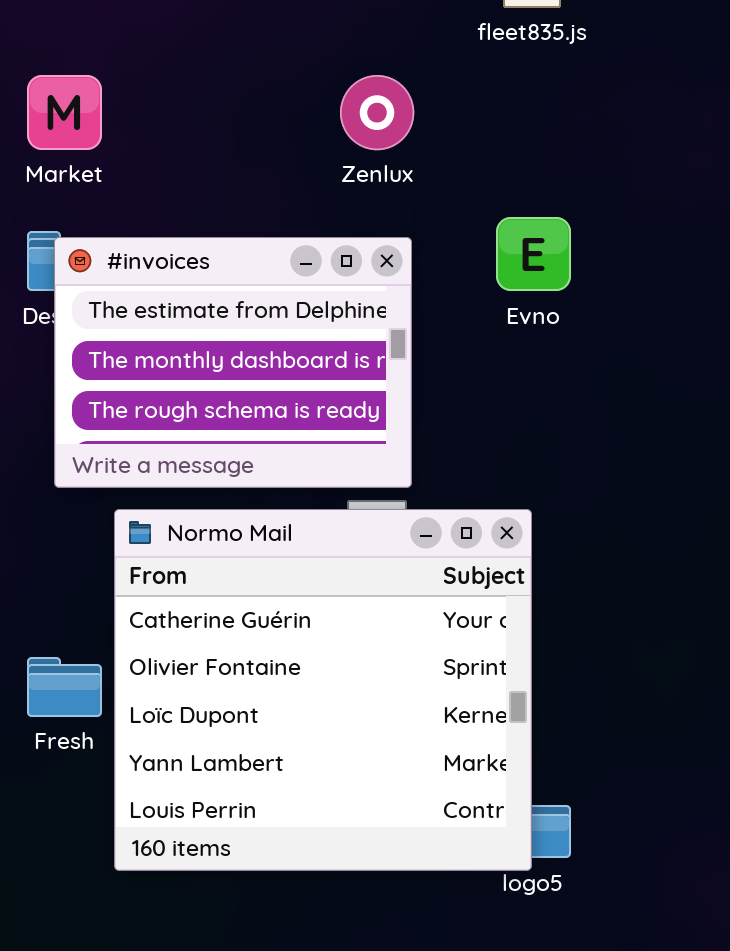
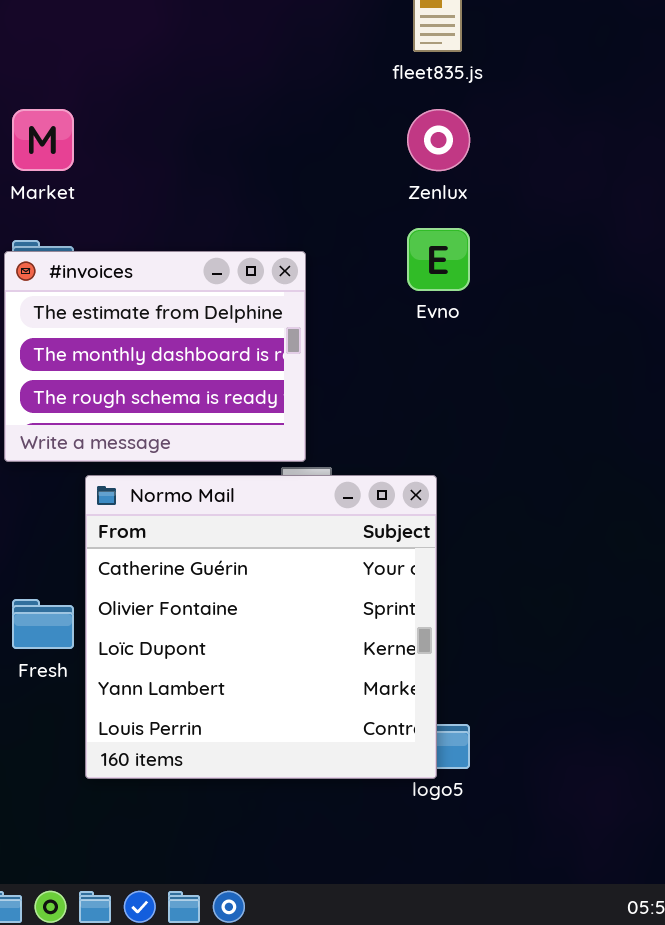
Zenlux: [340,75,414,150] -> [407,109,470,171], moved
#invoices: [54,237,412,488] -> [4,251,306,462], moved

